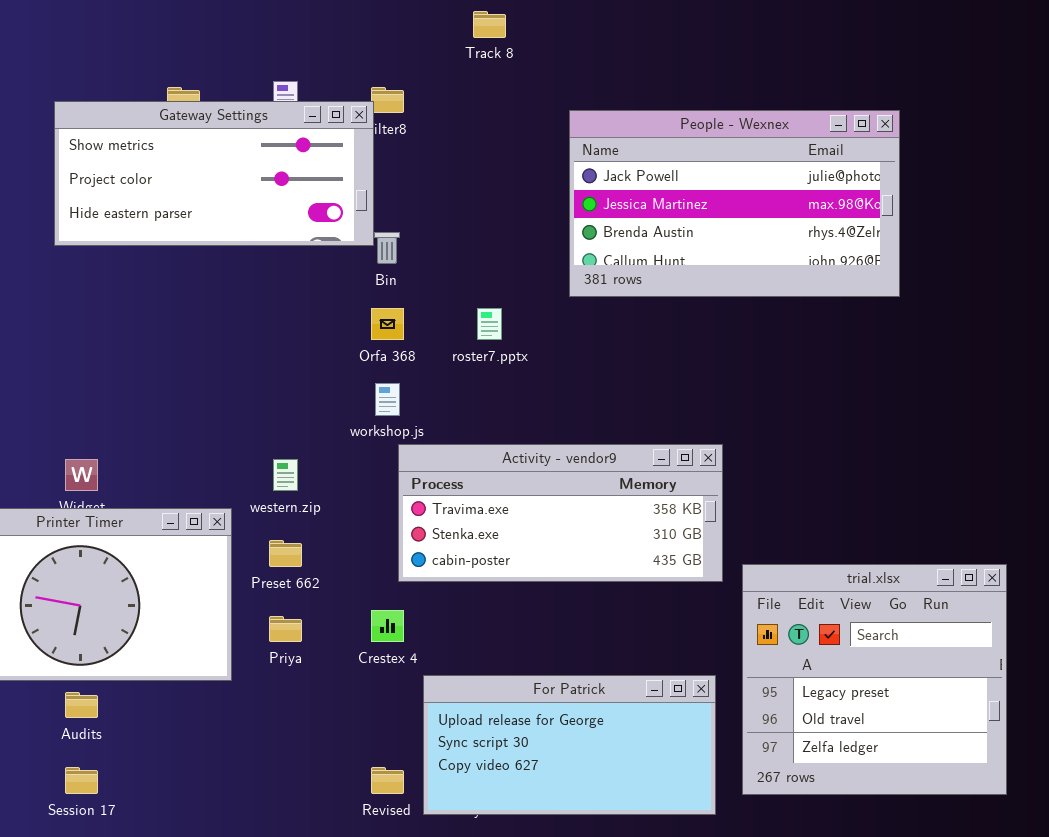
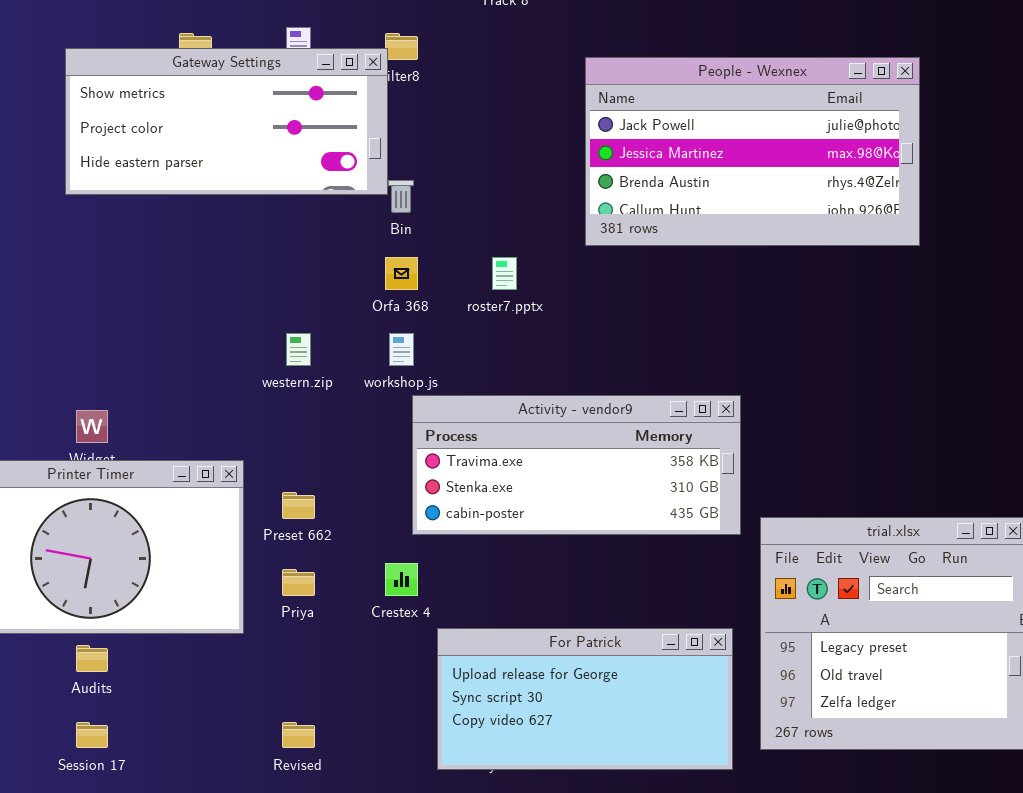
western.zip: [273,459,298,491] -> [286,333,311,366], moved
Revised: [371,767,404,794] -> [282,722,315,748], moved

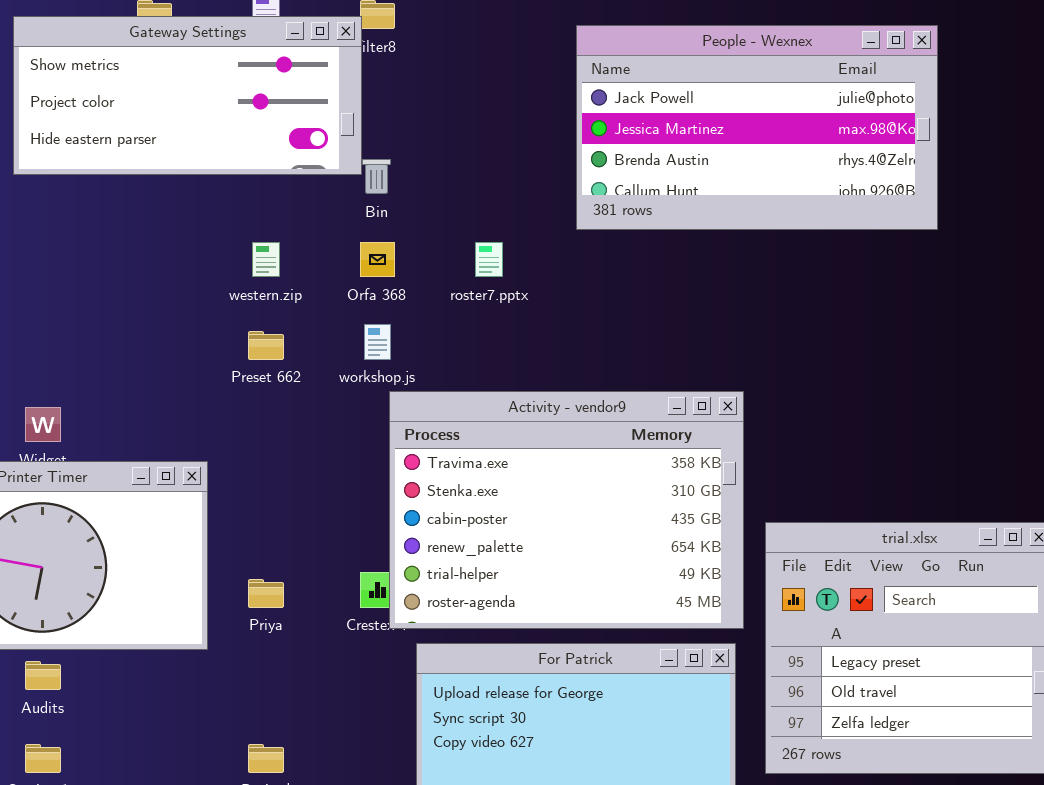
western.zip: [286,333,311,366] -> [252,242,280,277], moved
Activity - vendor9: [412,395,741,535] -> [389,391,744,629], resized
Preset 662: [282,492,315,519] -> [248,331,284,360], moved

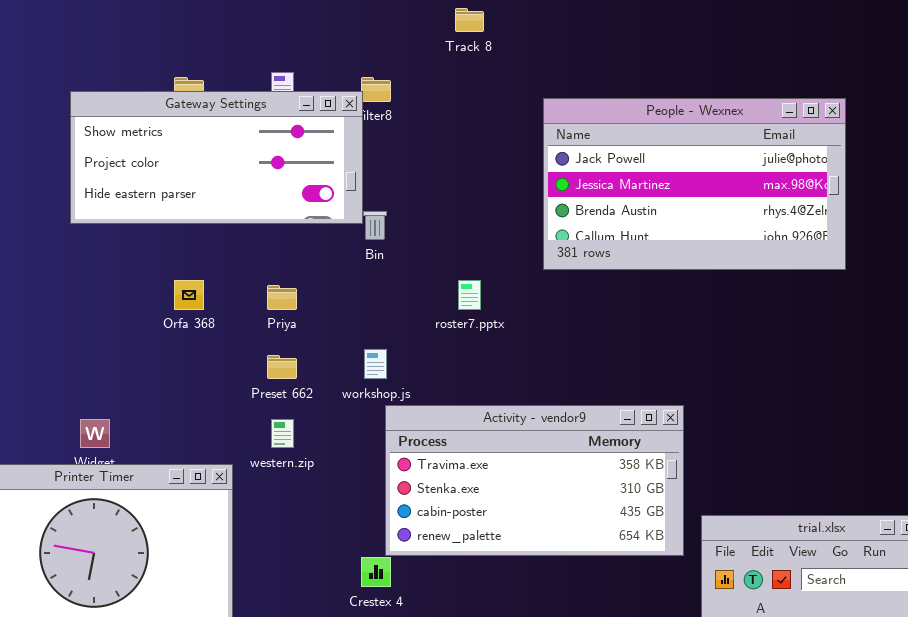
western.zip: [252,242,280,277] -> [271,419,294,448], moved
Orfa 368: [360,242,395,277] -> [174,280,204,310], moved
Activity - vendor9: [389,391,744,629] -> [385,405,684,556], resized
Priya: [248,579,284,608] -> [267,285,297,310], moved

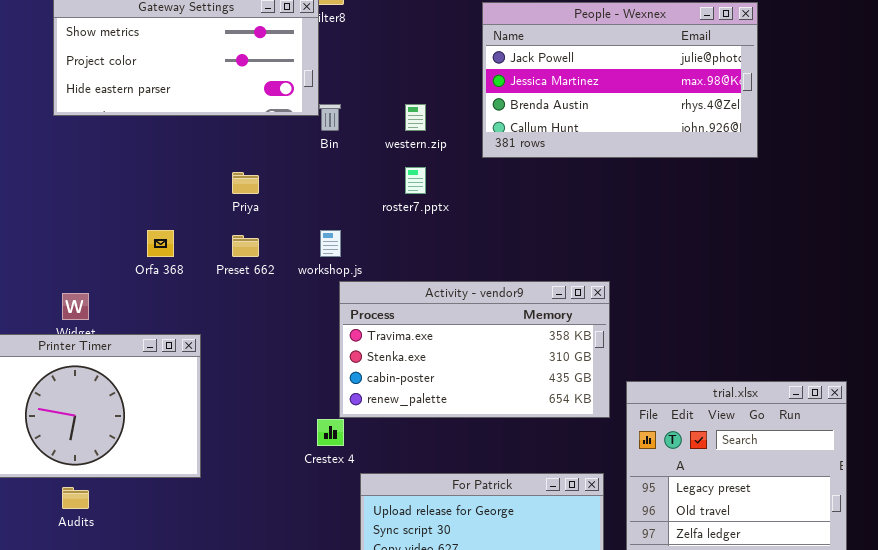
Orfa 368: [174,280,204,310] -> [147,230,174,257], moved
western.zip: [271,419,294,448] -> [405,104,426,131], moved

